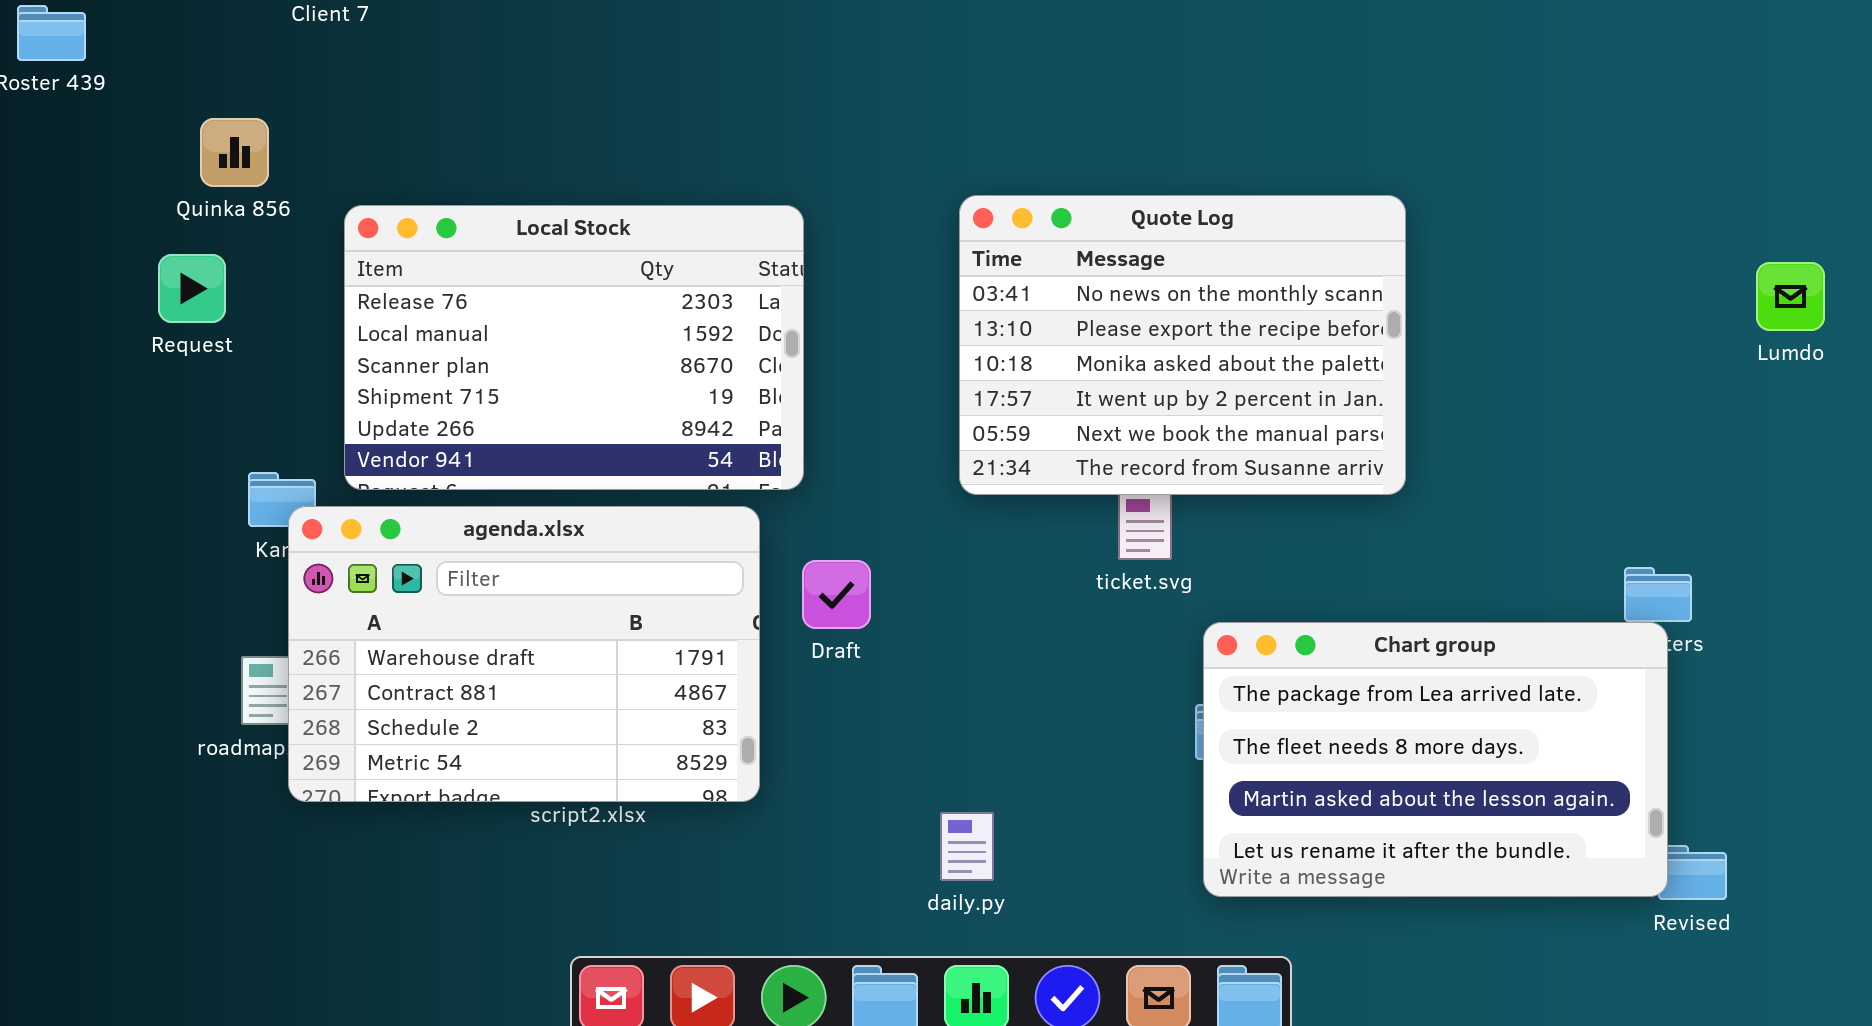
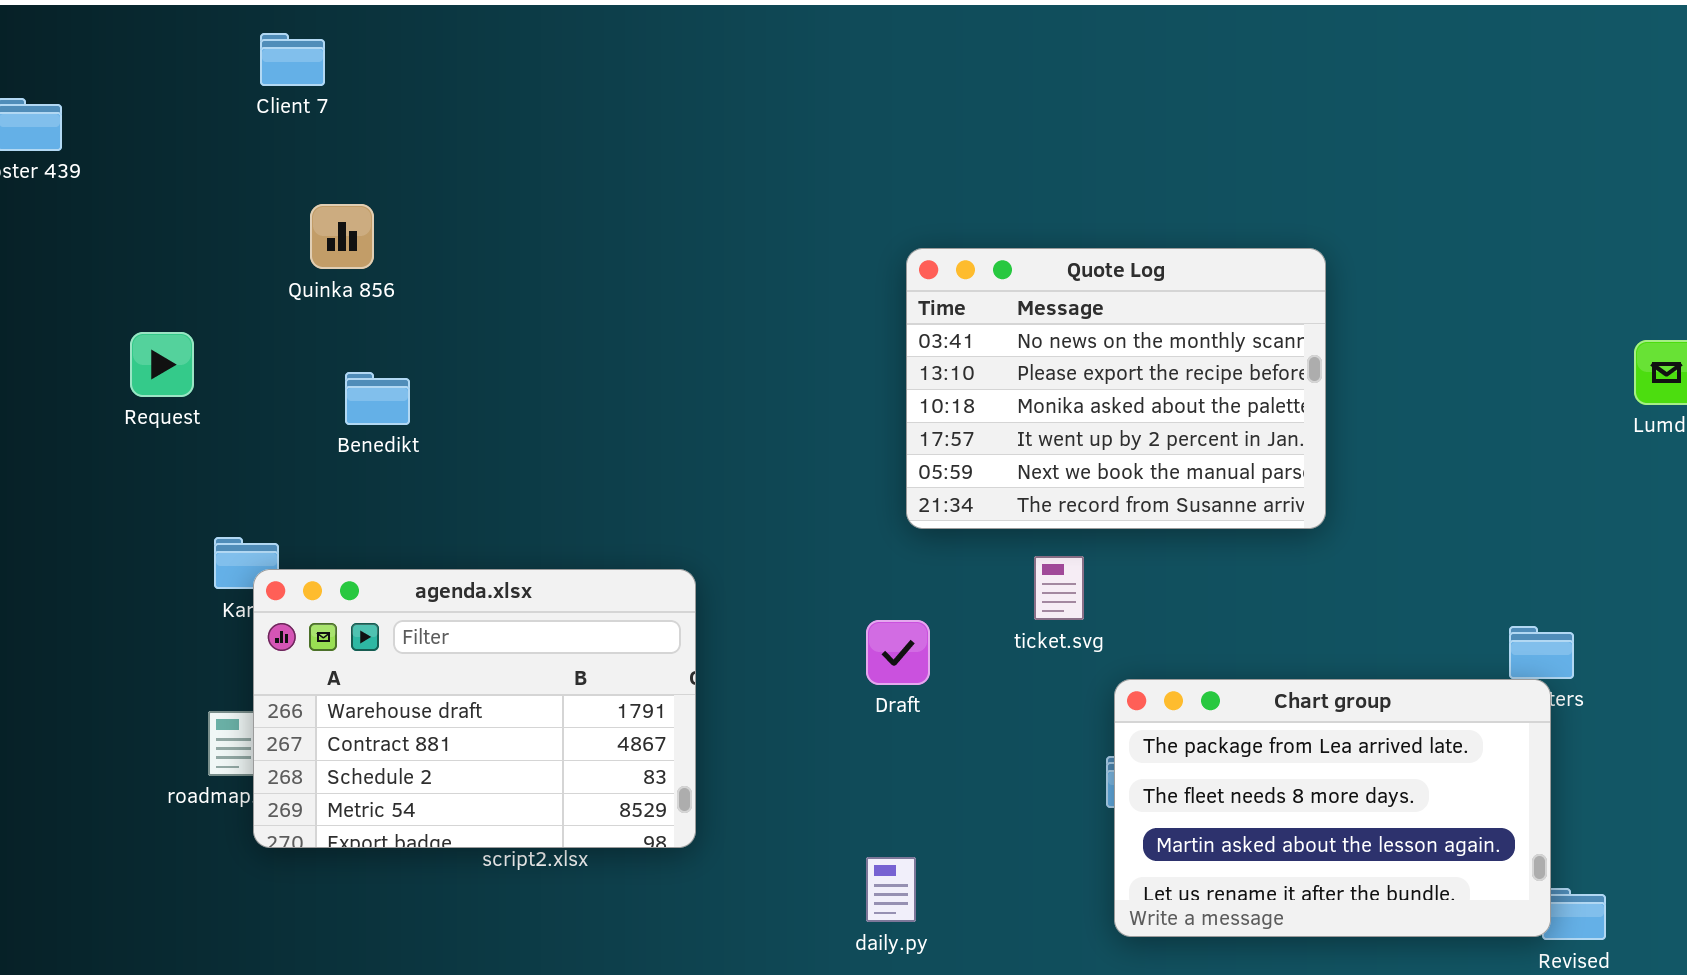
Quinka 856: [200,118,269,187] -> [310,204,374,269], moved
Quote Log: [959,195,1406,495] -> [906,248,1326,529], moved
Local Stock: [344,205,804,490] -> none, closed
Draft: [802,560,871,629] -> [866,620,930,685], moved

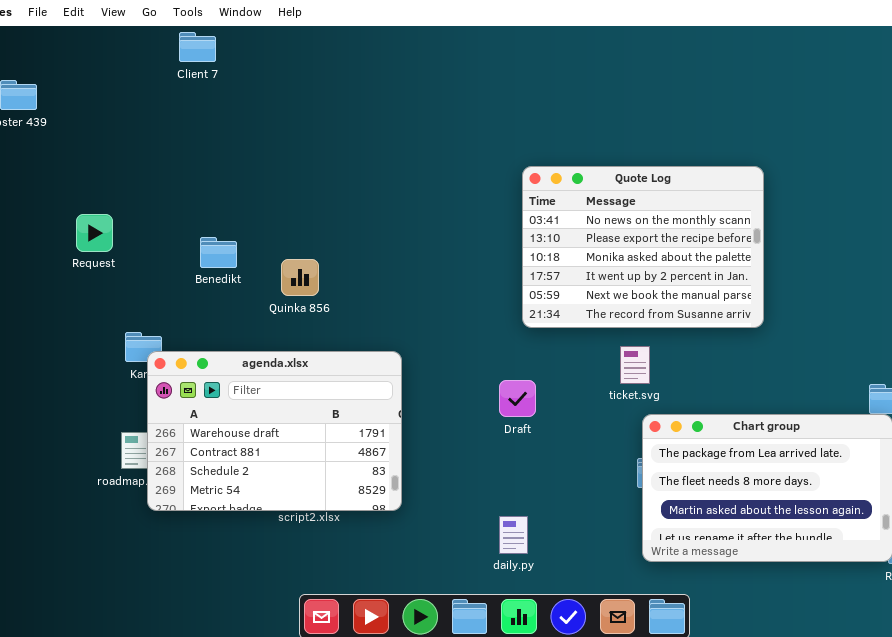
Client 7: [260,33,325,86] -> [179,32,216,62], moved
Quinka 856: [310,204,374,269] -> [281,259,319,296], moved
ticket.svg: [1034,556,1084,620] -> [620,346,650,384], moved

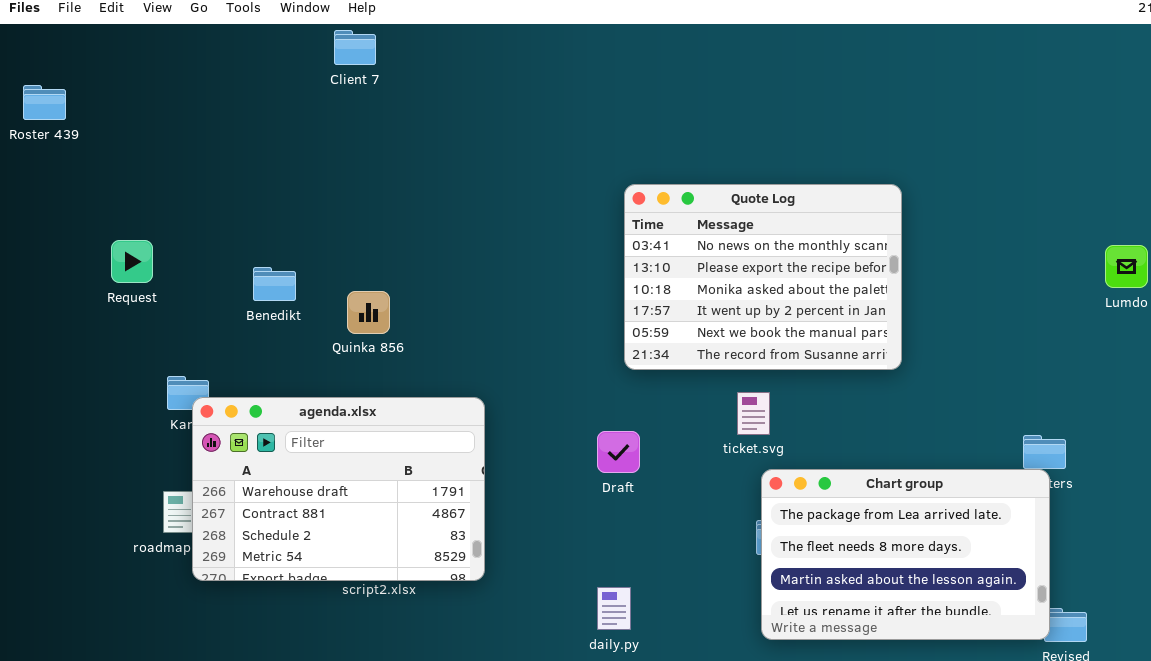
Client 7: [179,32,216,62] -> [334,30,376,65], moved

